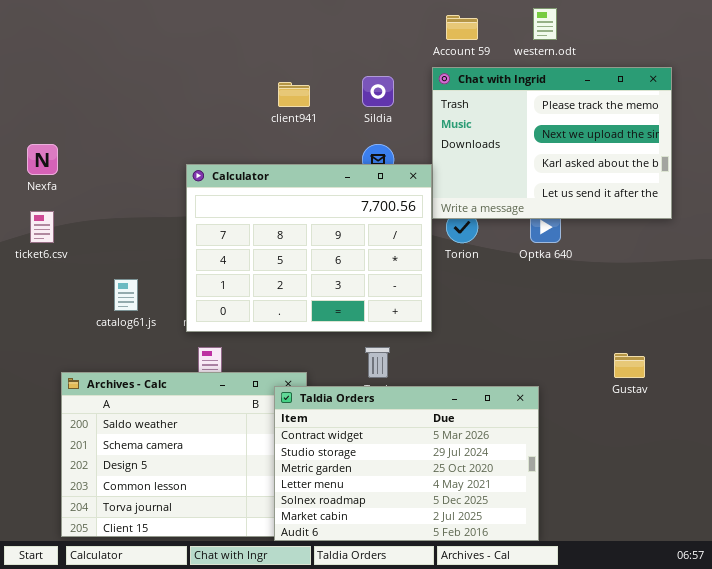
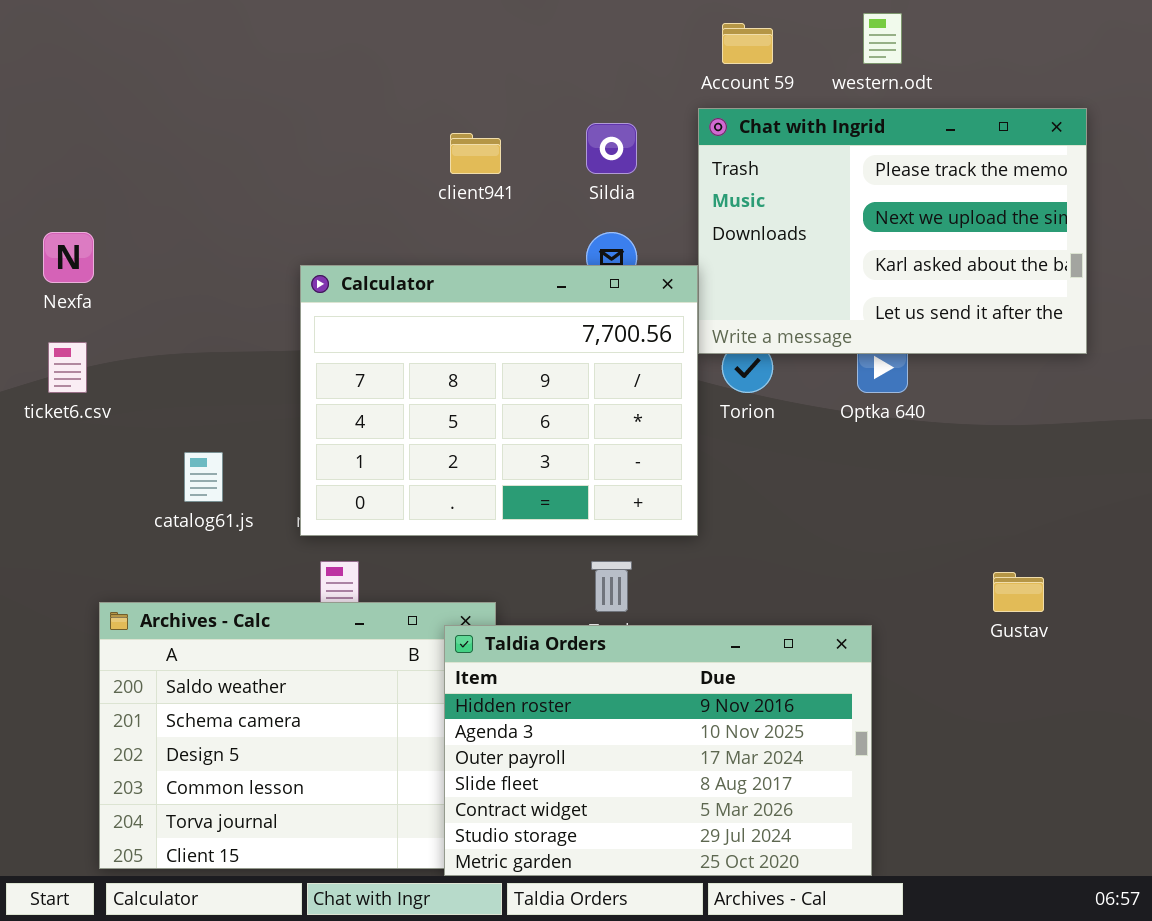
Taldia Orders: [274,386,539,541] -> [444,625,872,876], scrolled up 4 rows

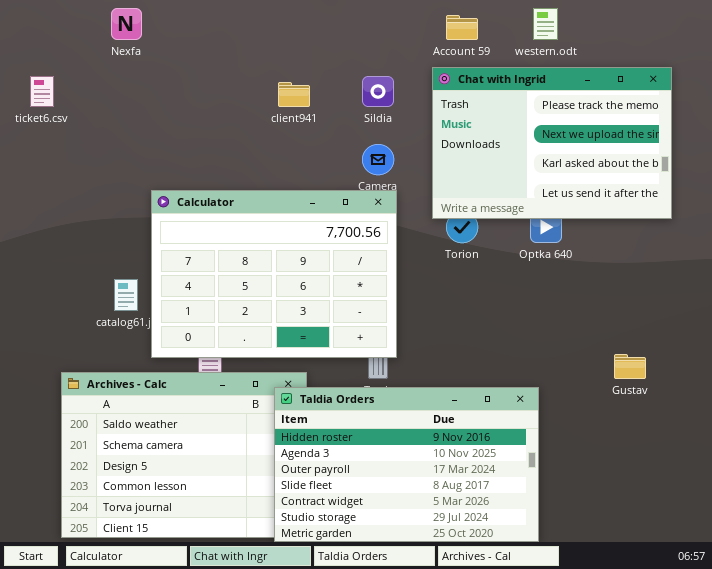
Nexfa: [43,232,94,283] -> [111,8,142,40], moved
Calculator: [300,265,698,536] -> [151,190,397,358], moved
ticket6.csv: [48,342,87,393] -> [30,76,54,107], moved

